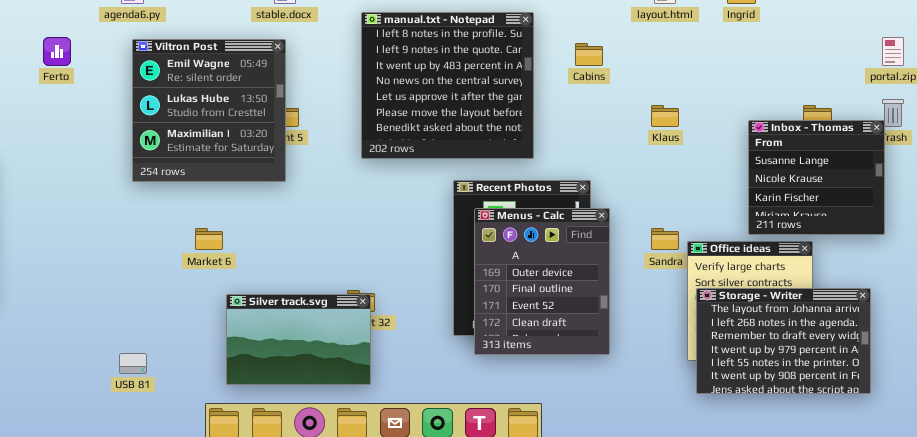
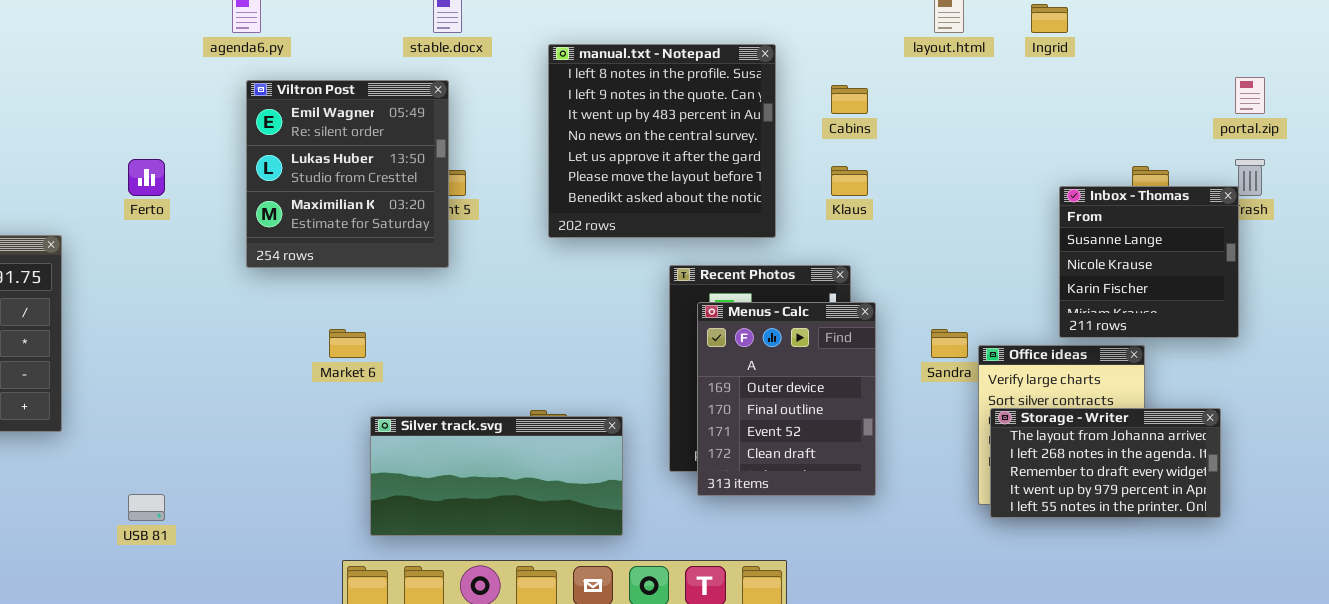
Ferto: [43,37,71,66] -> [128,159,165,196], moved
Klaus: [651,105,679,127] -> [831,166,868,196], moved
Storage - Writer: [696,288,871,394] -> [990,408,1221,518], resized
Silver track.svg: [226,294,371,385] -> [370,416,623,536], resized
USB 81: [119,353,147,374] -> [128,494,165,521], moved

